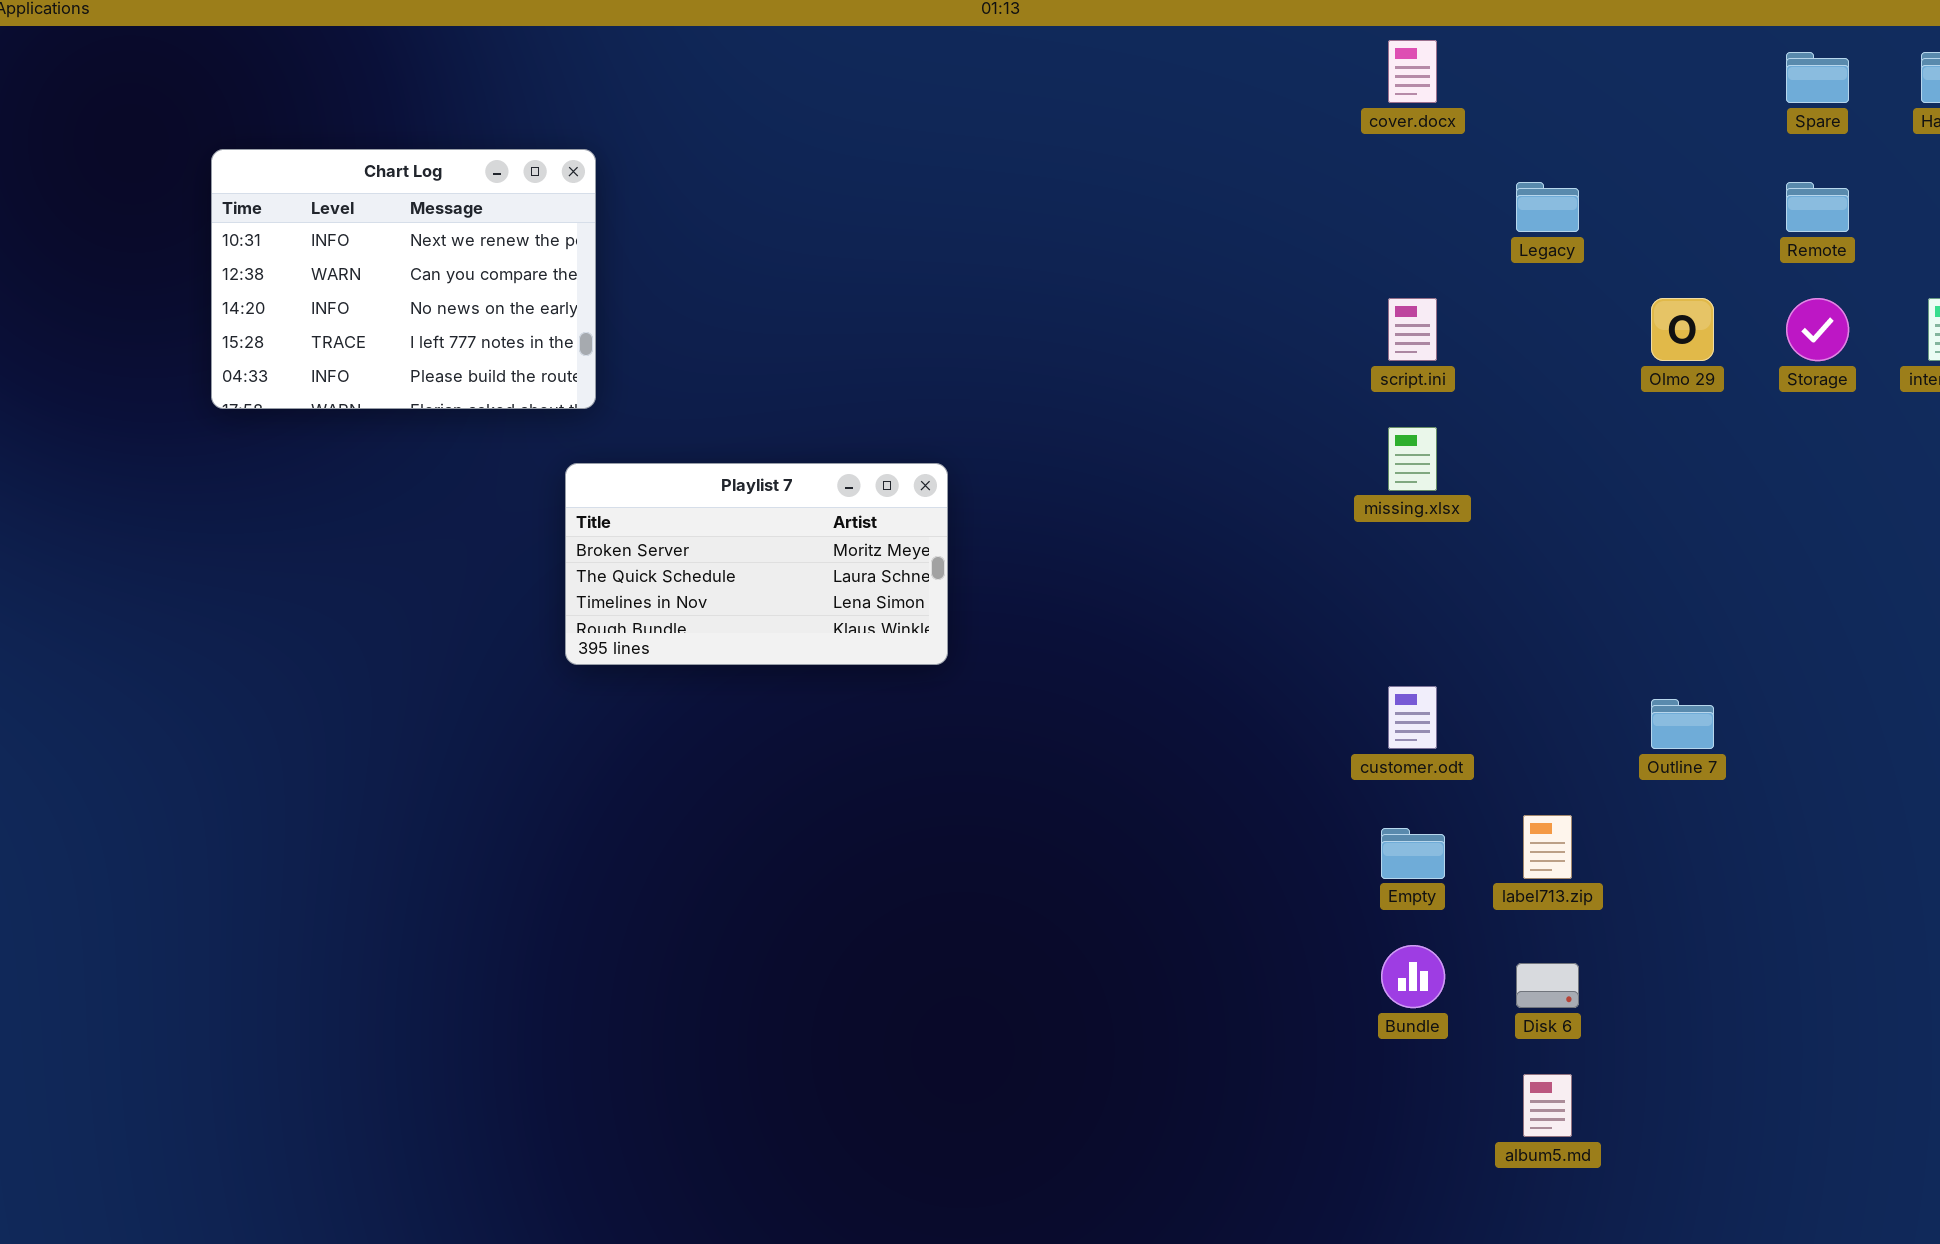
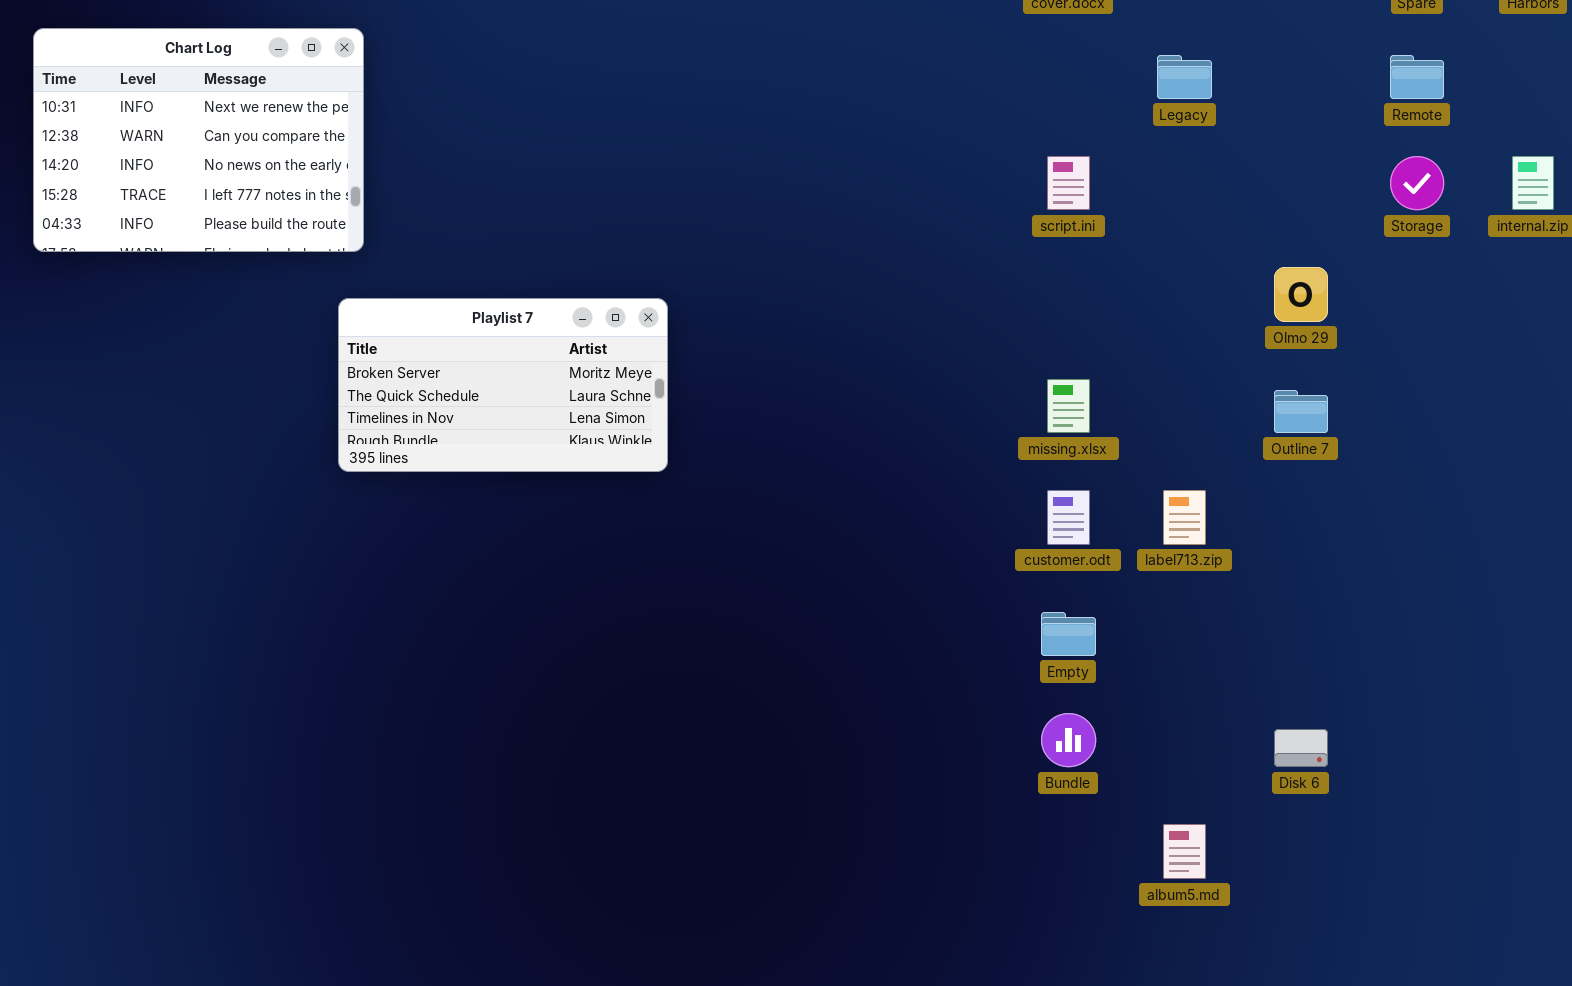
Olmo 29: [1651,298,1714,361] -> [1274,267,1328,322], moved
missing.xlsx: [1388,427,1437,491] -> [1047,379,1090,433], moved
Outline 7: [1651,699,1714,749] -> [1274,390,1328,433], moved
label713.zip: [1523,815,1572,879] -> [1163,490,1206,545], moved
Disk 6: [1516,963,1579,1008] -> [1274,729,1328,767], moved

